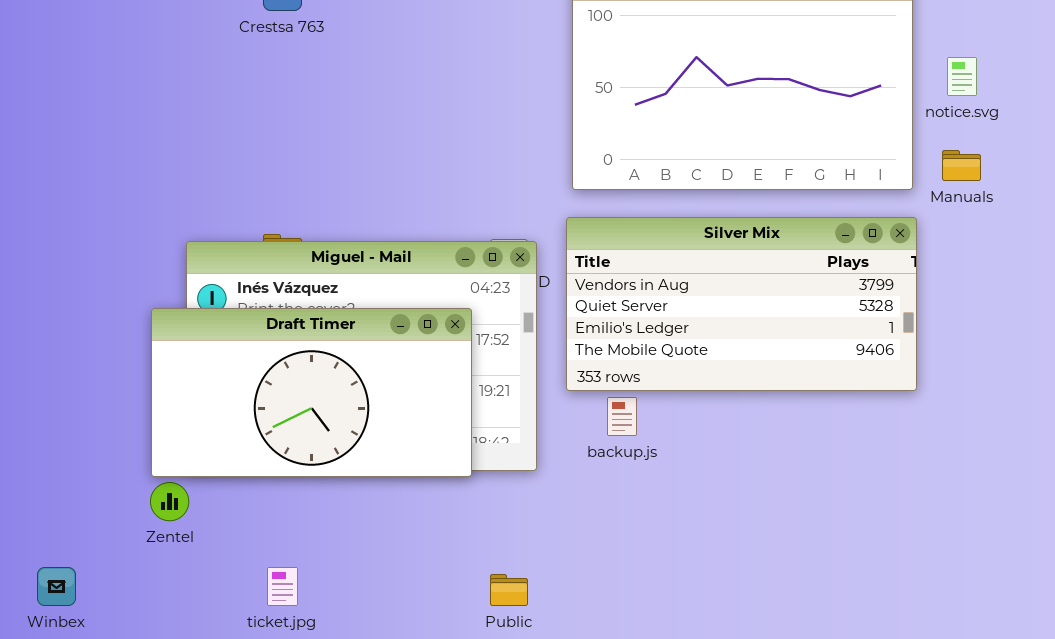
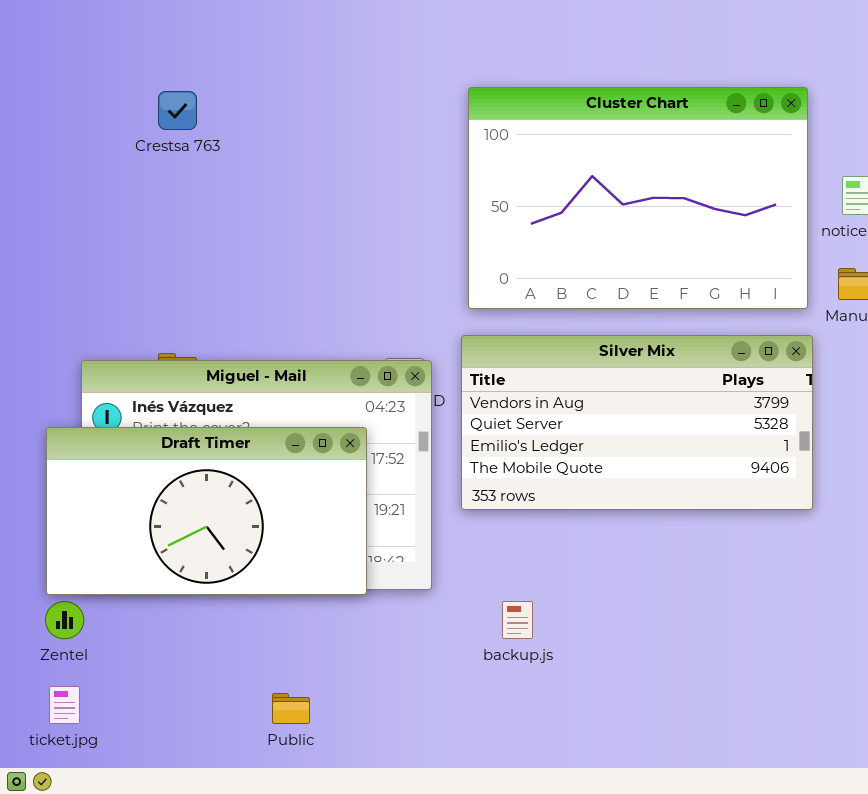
backup.js: [607,397,637,436] -> [502,601,533,639], moved
ticket.jpg: [267,567,298,606] -> [49,686,80,724], moved
Public: [490,574,528,606] -> [272,693,310,724], moved

